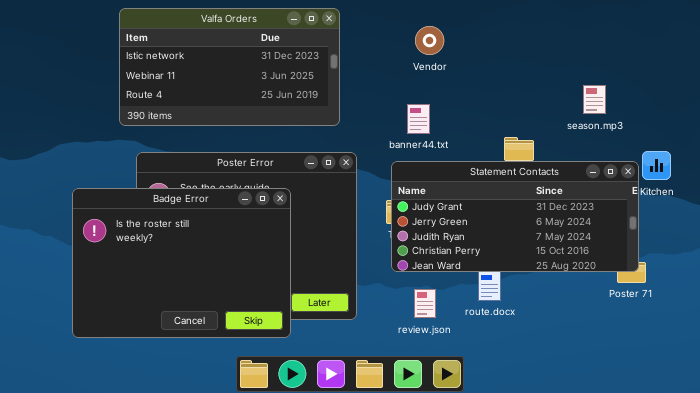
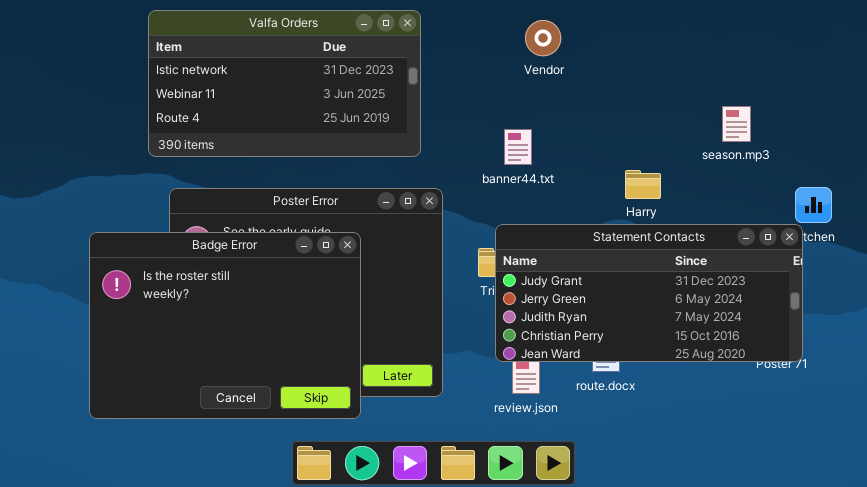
Vendor: [415,26,444,55] -> [525,20,561,56], moved
Statement Contacts: [391,161,639,272] -> [495,224,803,362], moved

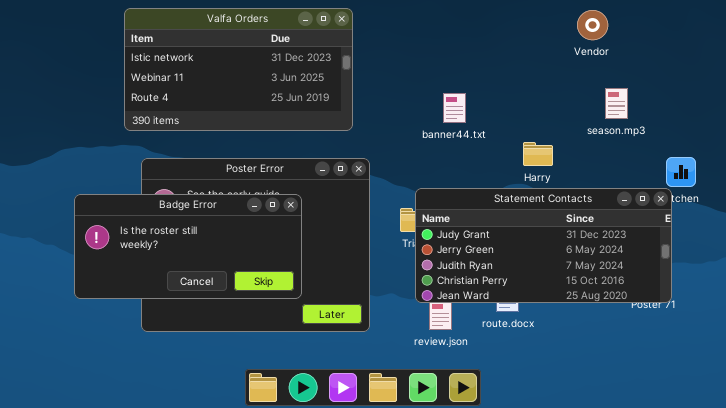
Vendor: [525,20,561,56] -> [577,10,608,40], moved
banner44.txt: [504,129,532,165] -> [443,93,466,123], moved
Badge Error: [89,232,361,419] -> [74,194,302,299], resized

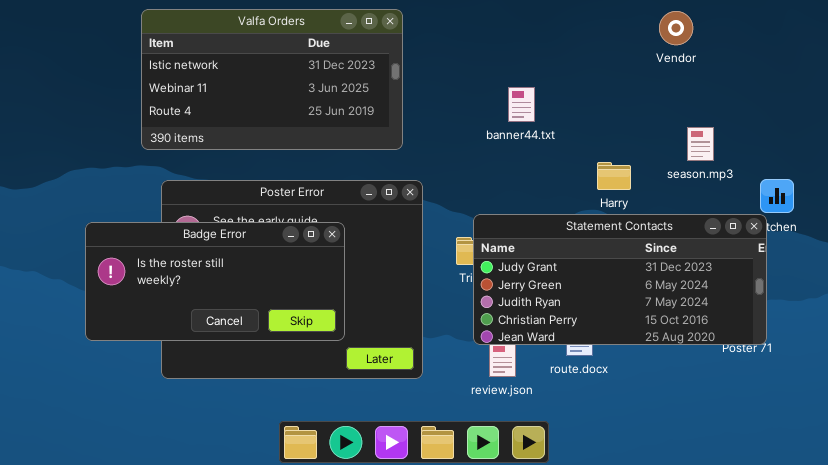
season.mp3: [605,88,628,119] -> [687,127,714,161], moved
banner44.txt: [443,93,466,123] -> [508,87,535,122], moved

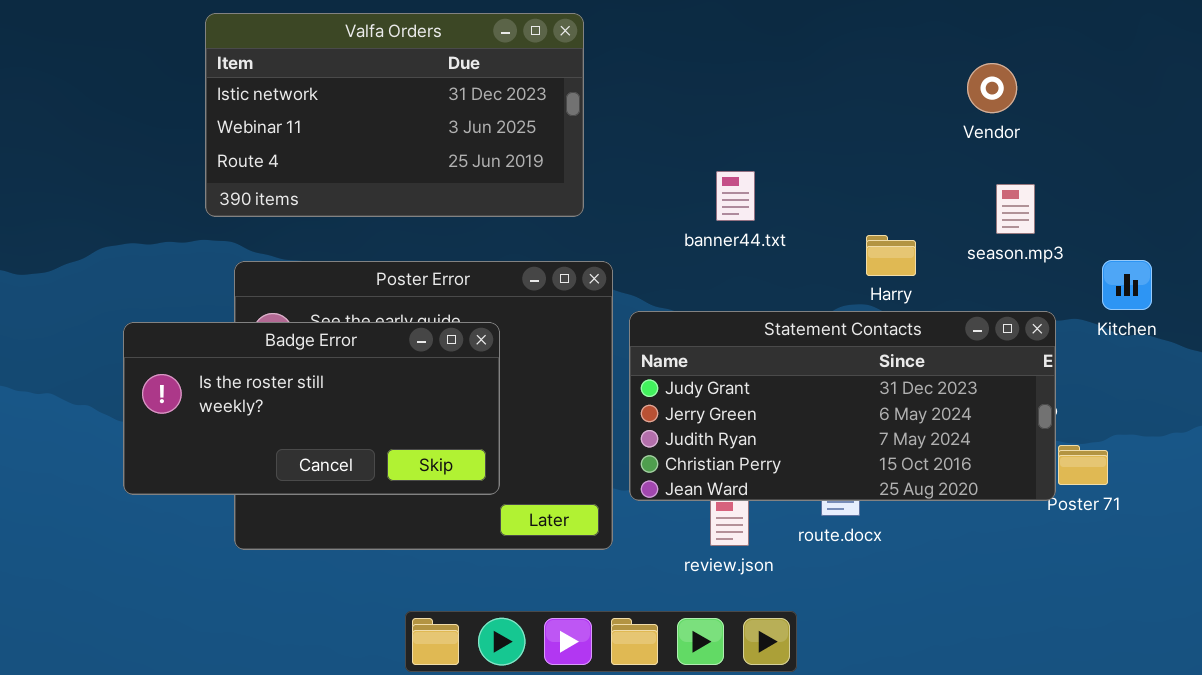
Vendor: [659,11,693,45] -> [967,63,1017,113], moved
banner44.txt: [508,87,535,122] -> [716,171,755,221], moved
Statement Contacts: [473,214,767,345] -> [629,311,1056,501], moved

